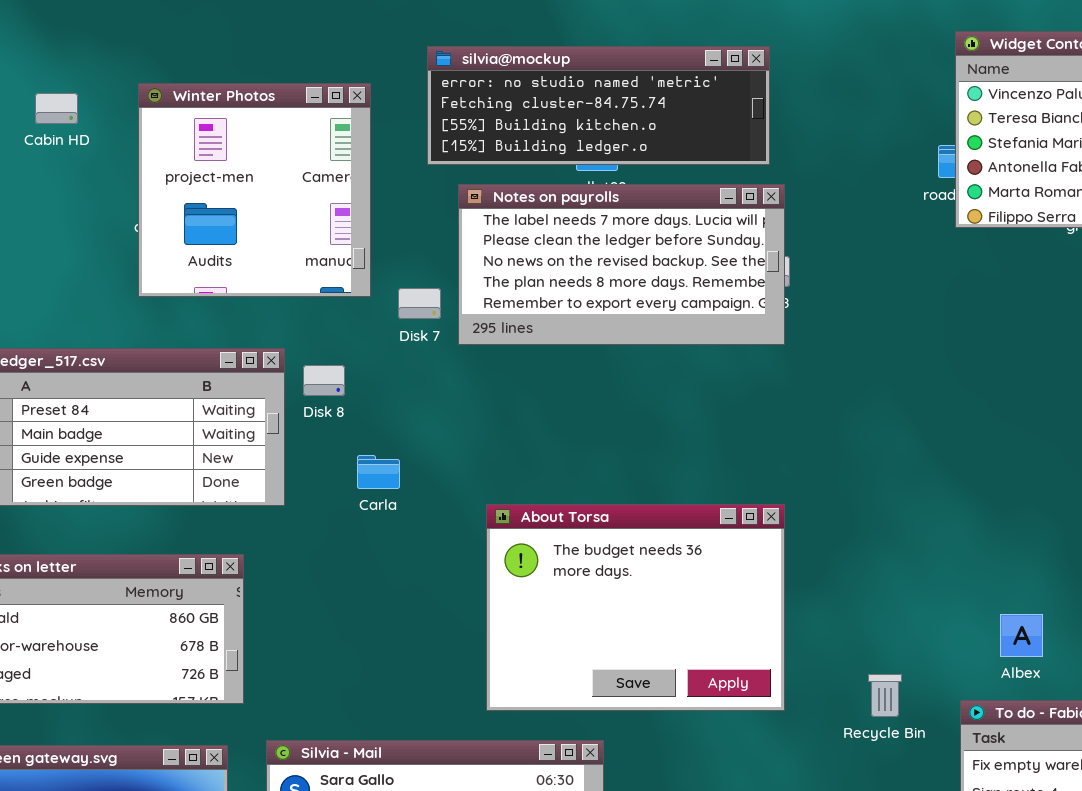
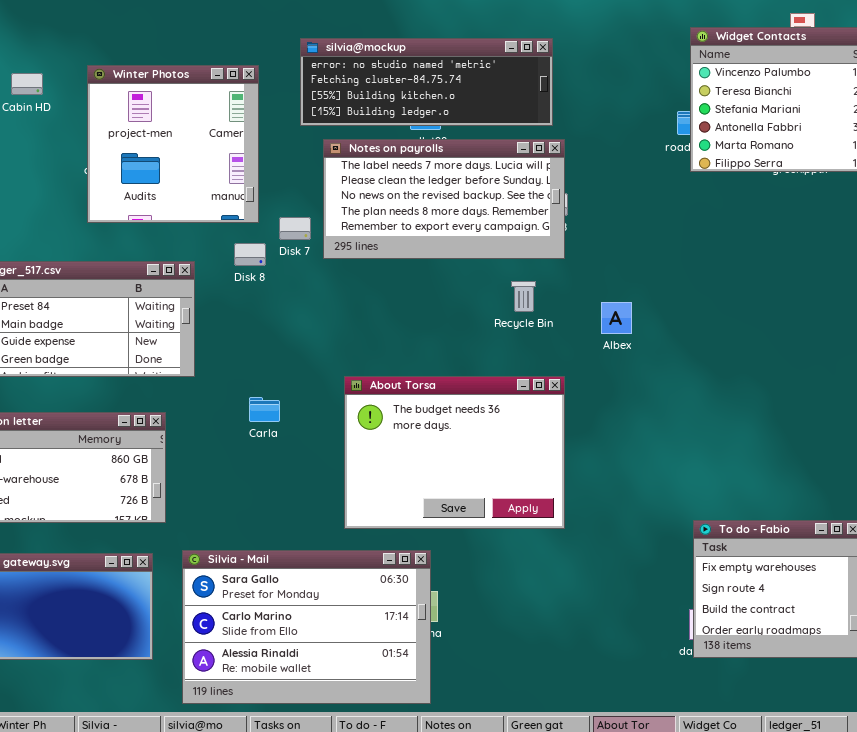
Disk 8: [303,365,345,396] -> [234,243,266,266], moved
Carla: [357,455,400,489] -> [249,397,280,422], moved
Albex: [1000,614,1043,657] -> [601,302,632,334], moved
Recycle Bin: [868,674,902,717] -> [511,281,536,312], moved

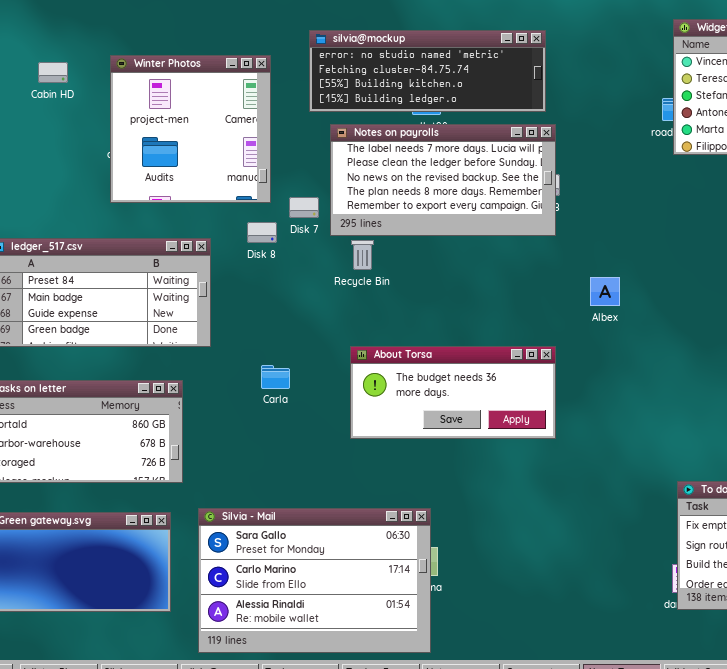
Recycle Bin: [511,281,536,312] -> [351,240,374,270], moved
About Torsa: [344,376,565,529] -> [350,346,556,439], resized

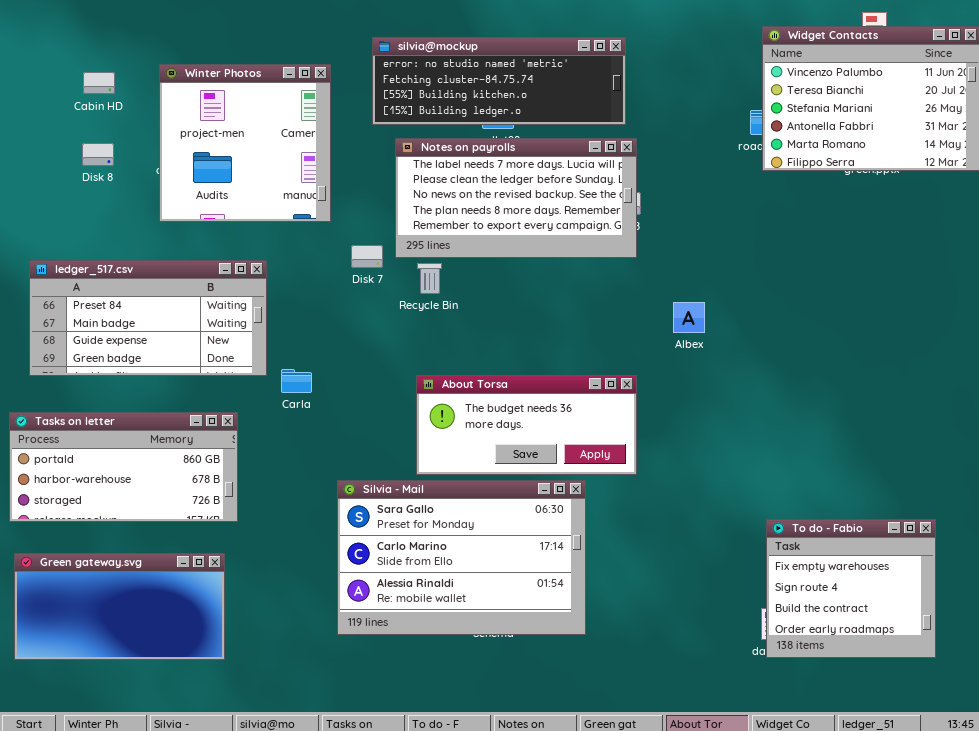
Disk 7: [289,197,319,218] -> [351,245,383,268], moved
Disk 8: [247,222,277,243] -> [82,143,114,166], moved
Carla: [261,365,290,389] -> [281,369,312,393], moved
Silvia - Mail: [198,508,431,653] -> [337,480,586,635], moved

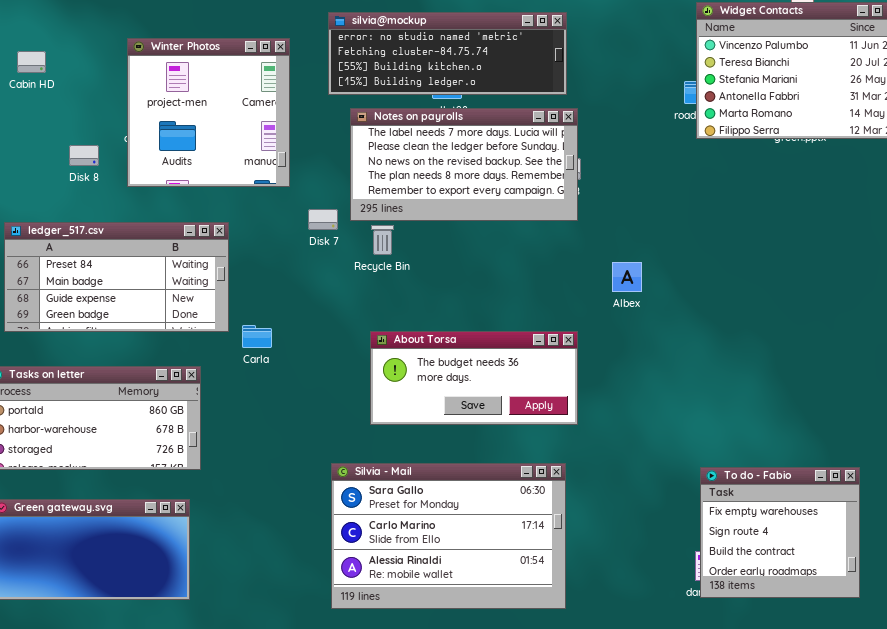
Cabin HD: [83,72,115,94] -> [17,51,46,73], moved
Disk 8: [82,143,114,166] -> [69,145,99,166], moved
Silvia - Mail: [337,480,586,635] -> [331,463,566,609], moved

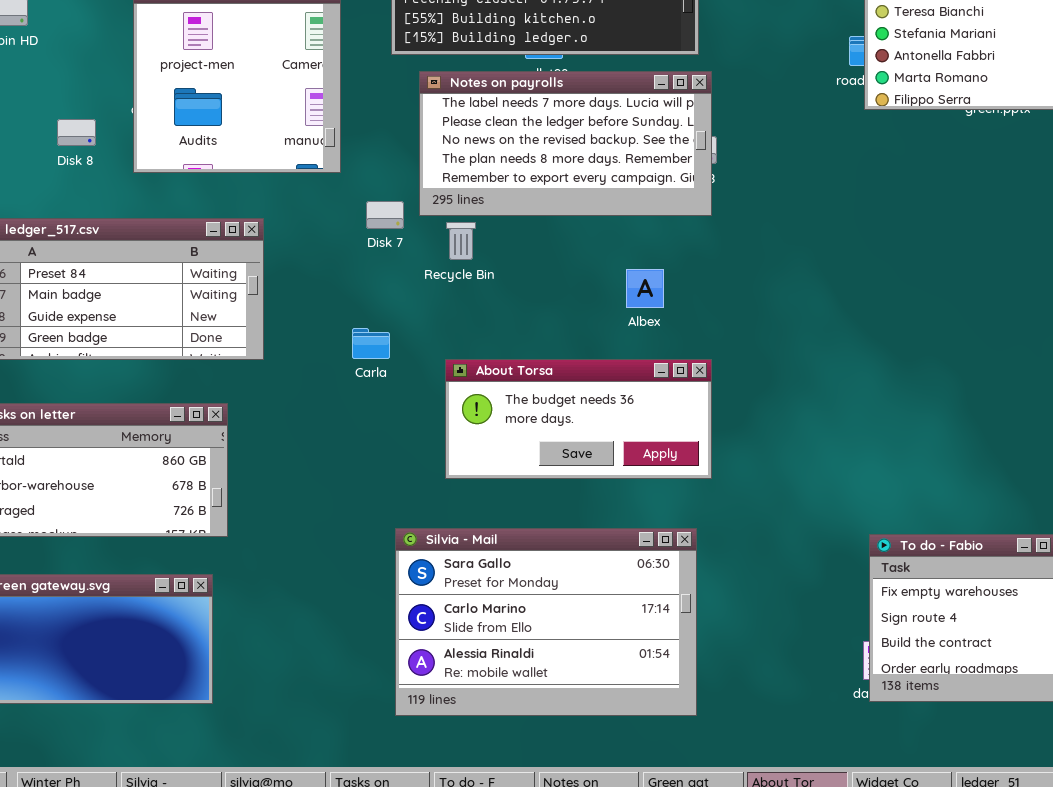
Albex: [612,262,642,292] -> [626,269,664,308], moved
Carla: [242,325,272,348] -> [352,328,390,359], moved

